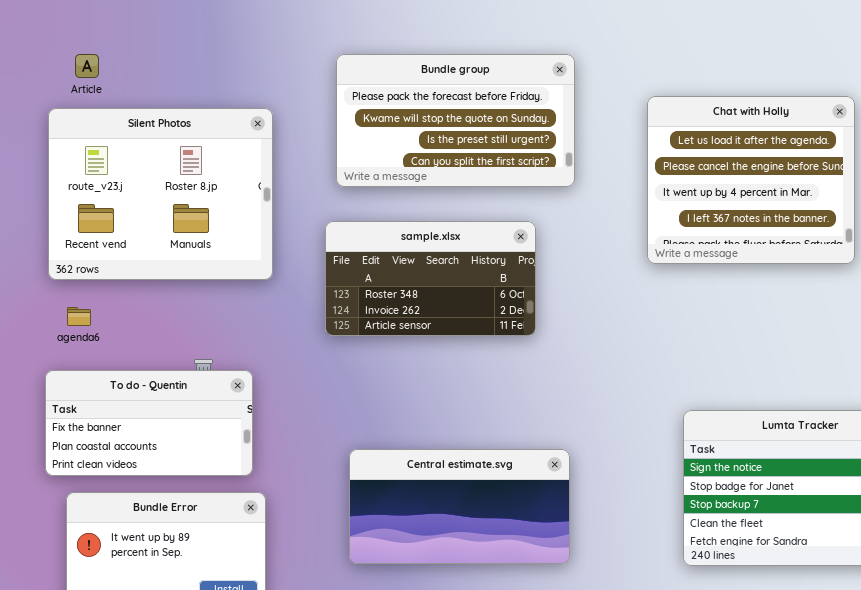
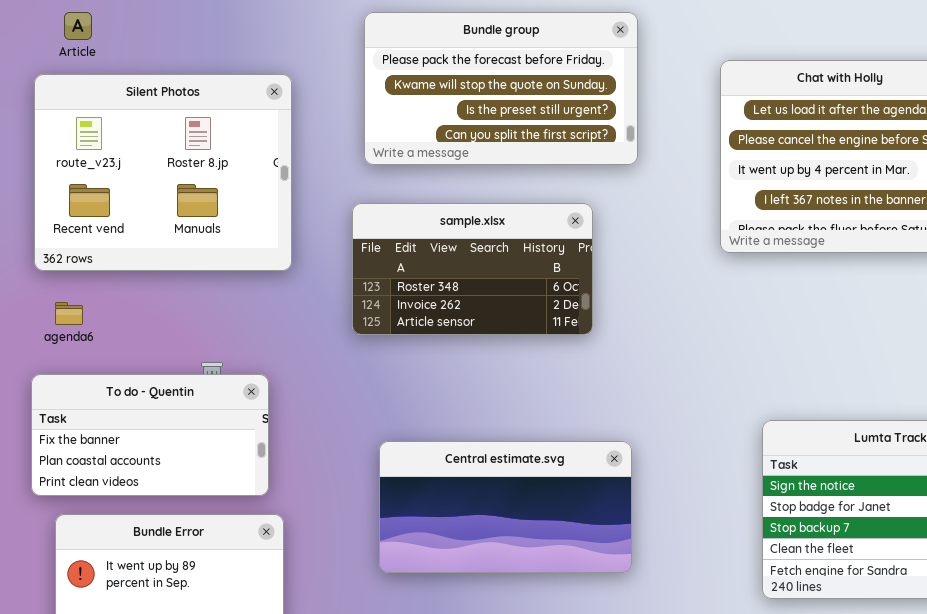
Central estimate.svg: [349,449,570,564] -> [379,441,632,573], moved

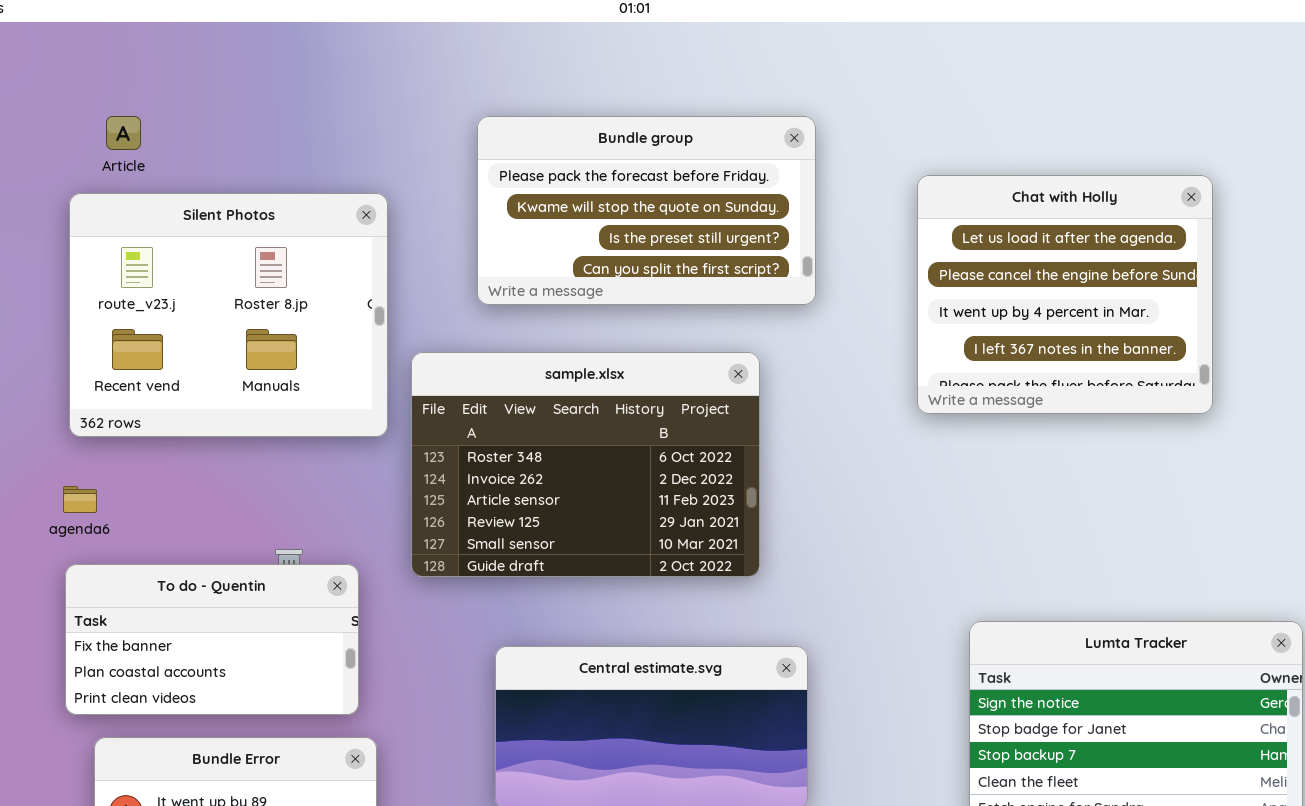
sample.xlsx: [352,203,593,335] -> [411,352,760,577], resized
agenda6: [55,302,83,325] -> [63,486,97,513], moved

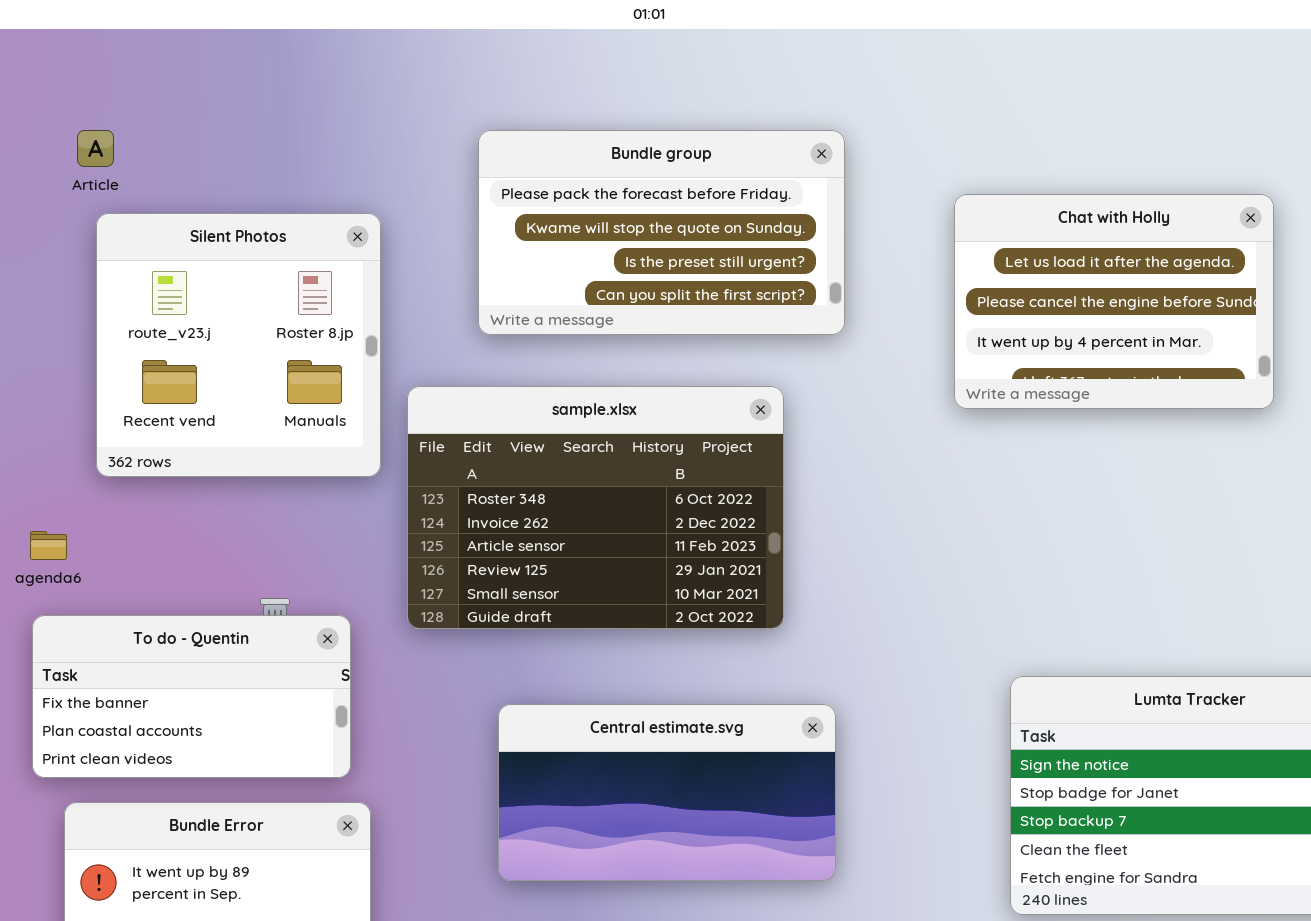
Chat with Holly: [917,175,1213,414] -> [954,194,1274,409], resized
Silent Photos: [69,193,388,437] -> [96,213,381,477], resized

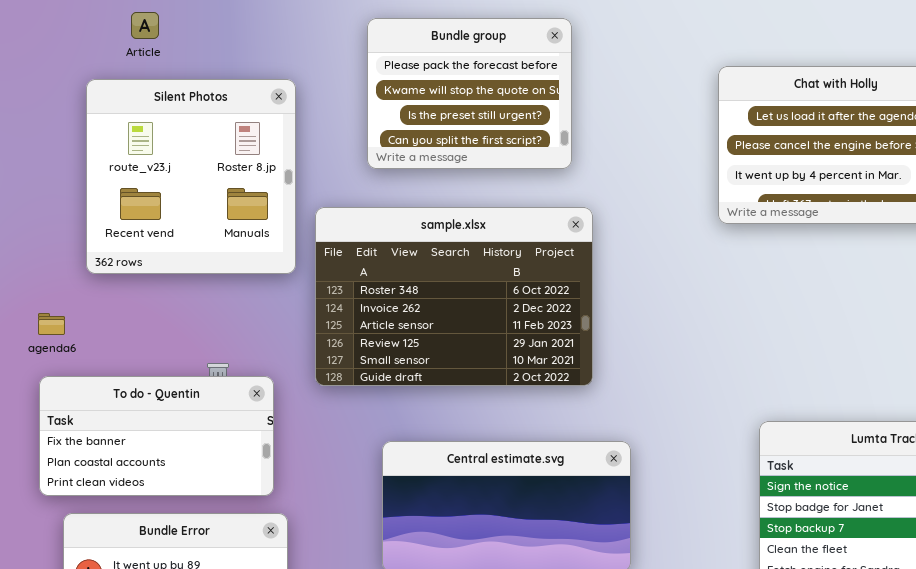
Article: [77,130,114,167] -> [131,12,159,39], moved
Bundle group: [478,130,845,335] -> [367,18,572,169], resized

